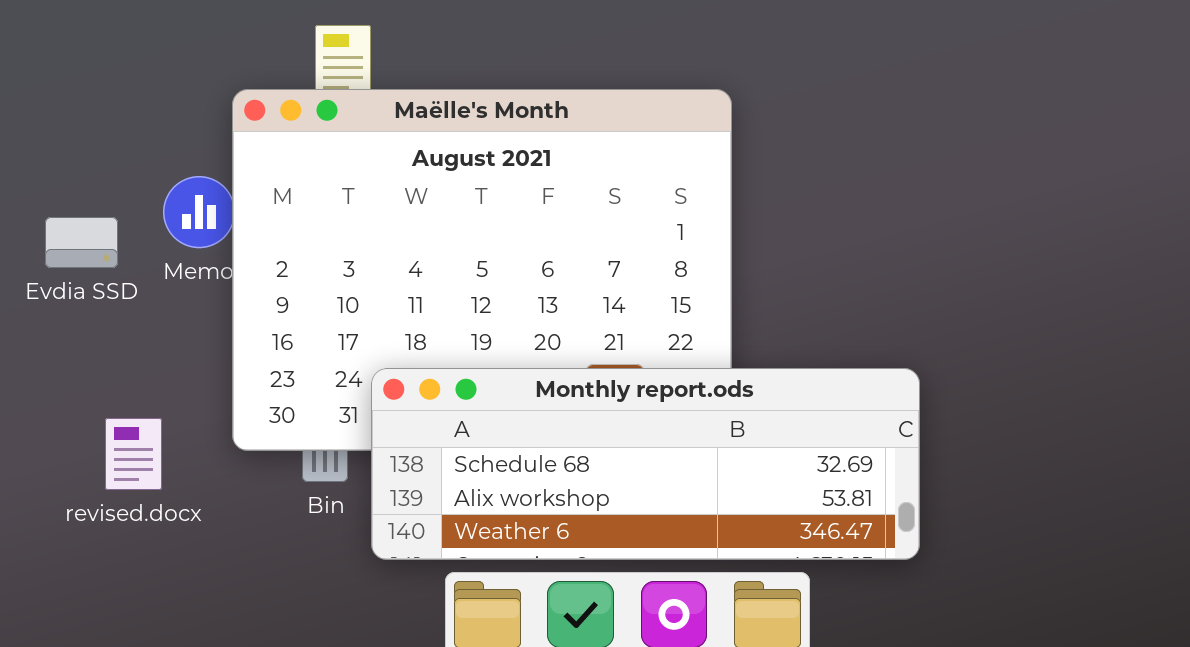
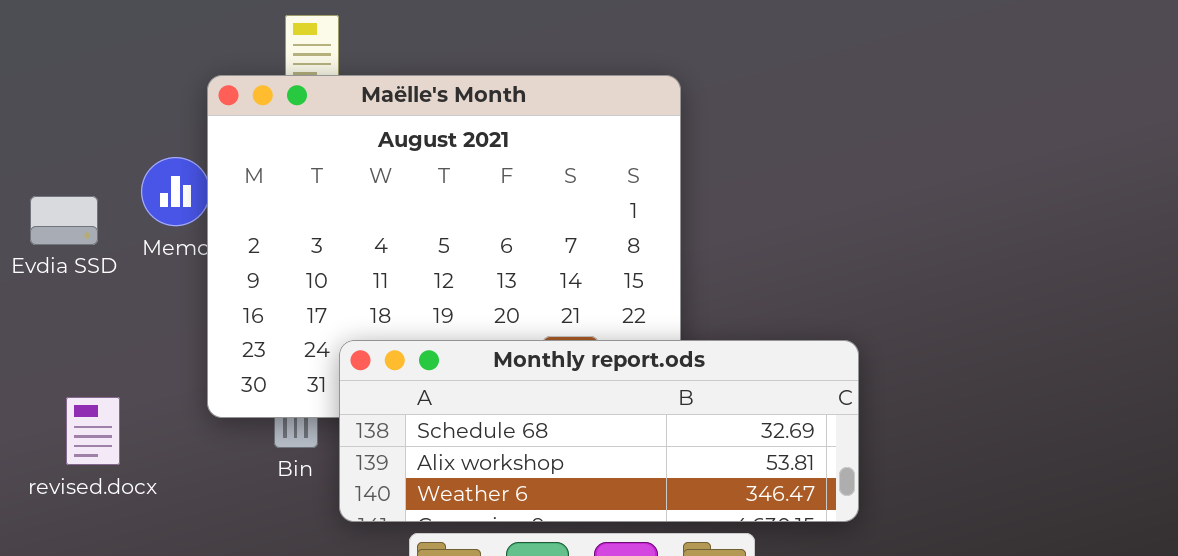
revised.docx: [105,418,162,490] -> [66,397,120,465], moved

